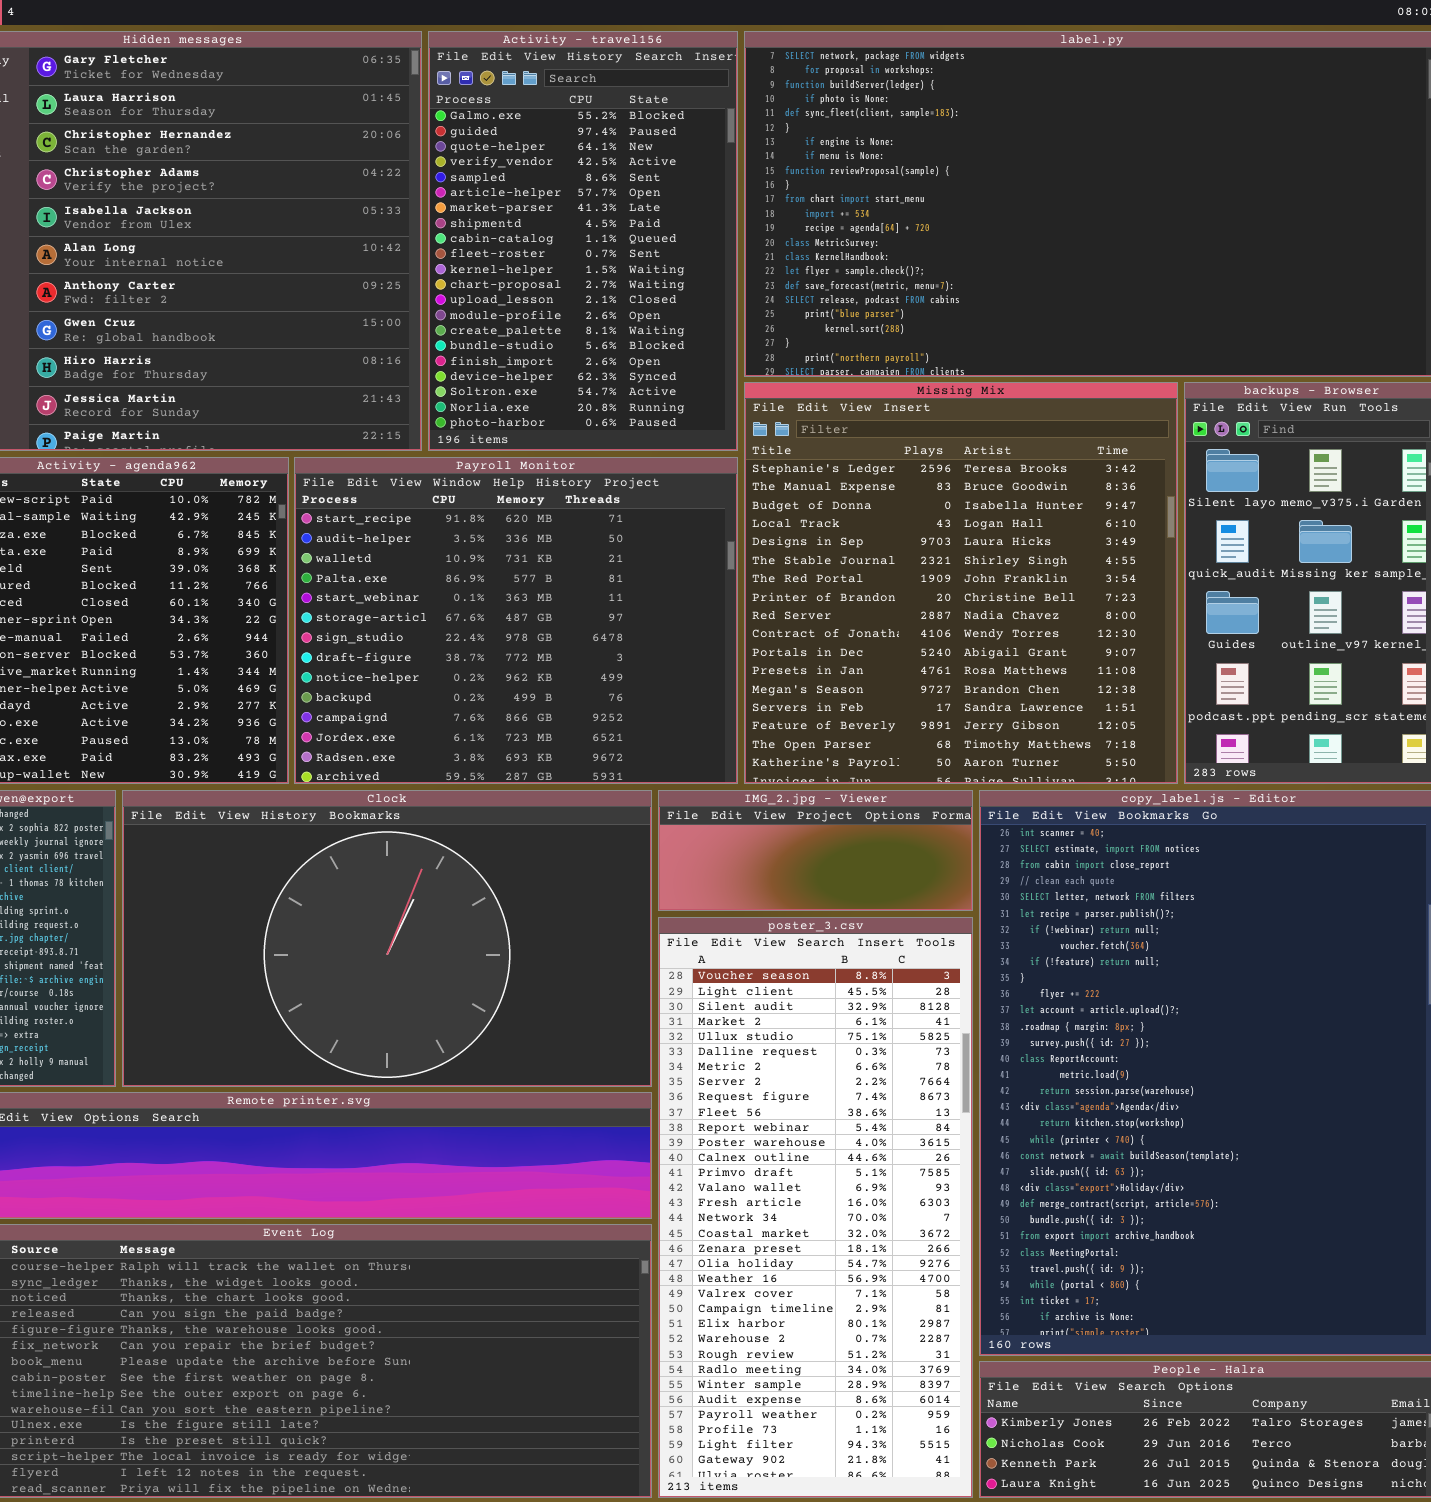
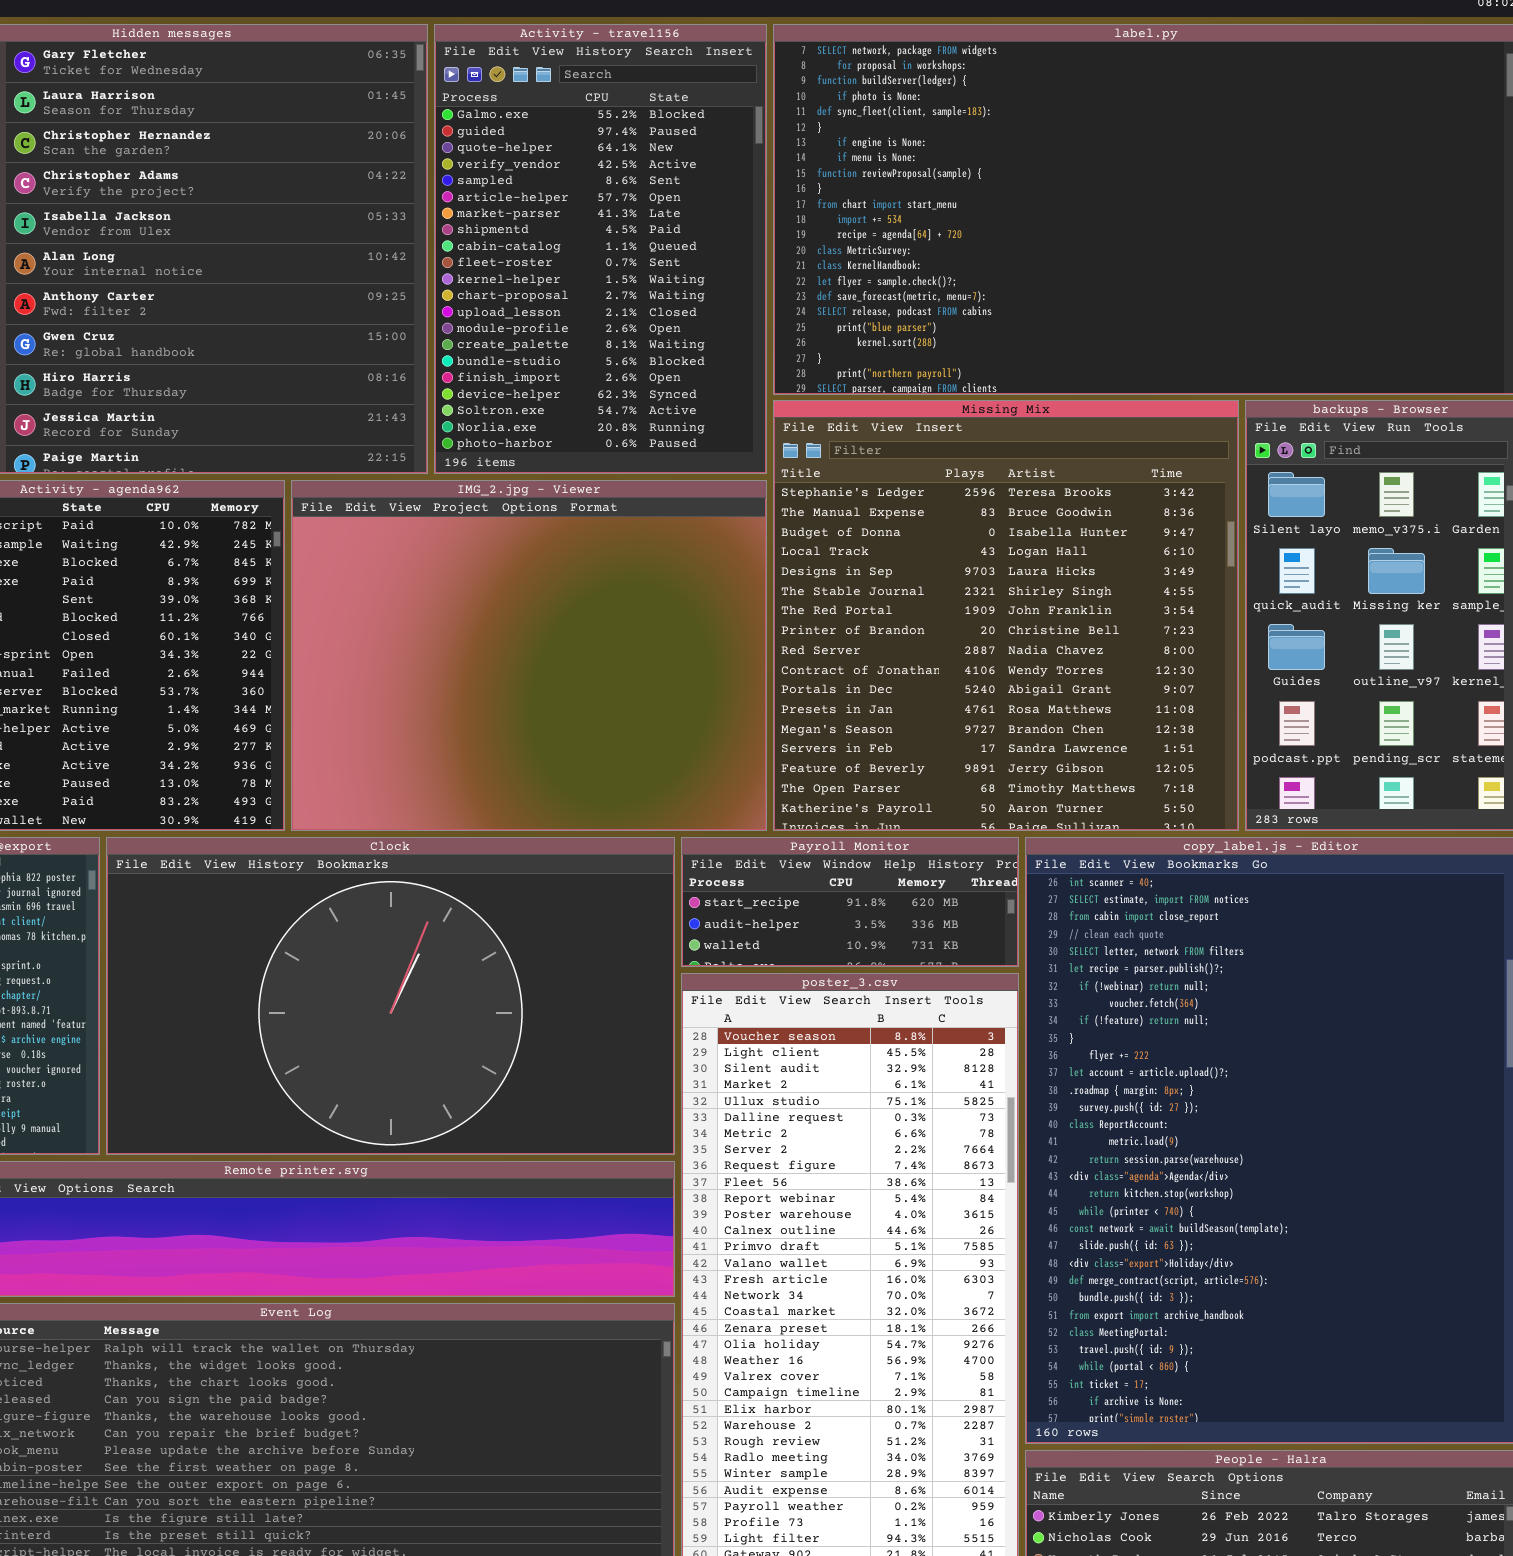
Payroll Monitor: [294,457,738,784] -> [681,837,1019,967], moved, resized
IMG_2.jpg - Viewer: [658,790,973,911] -> [291,480,767,831], moved, resized

